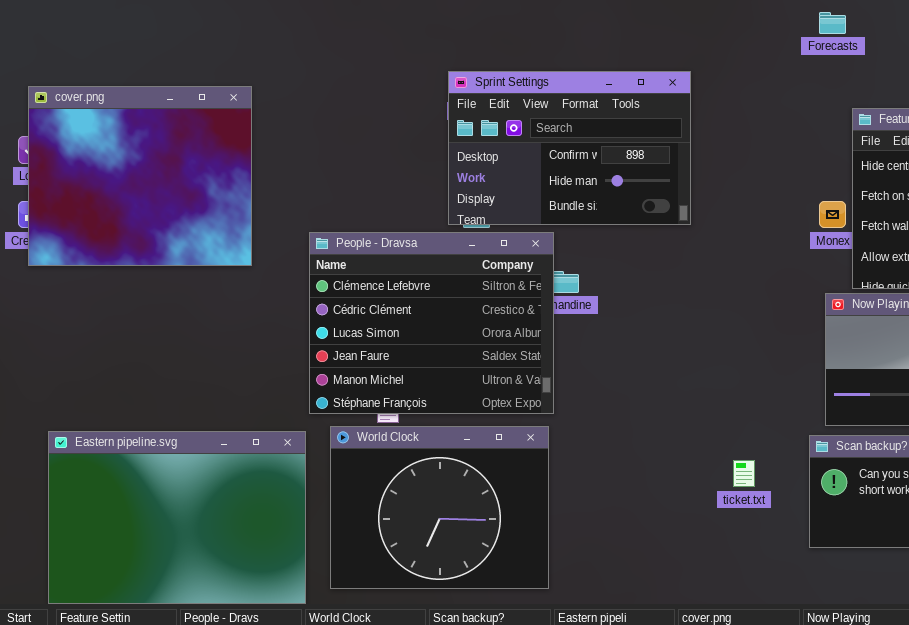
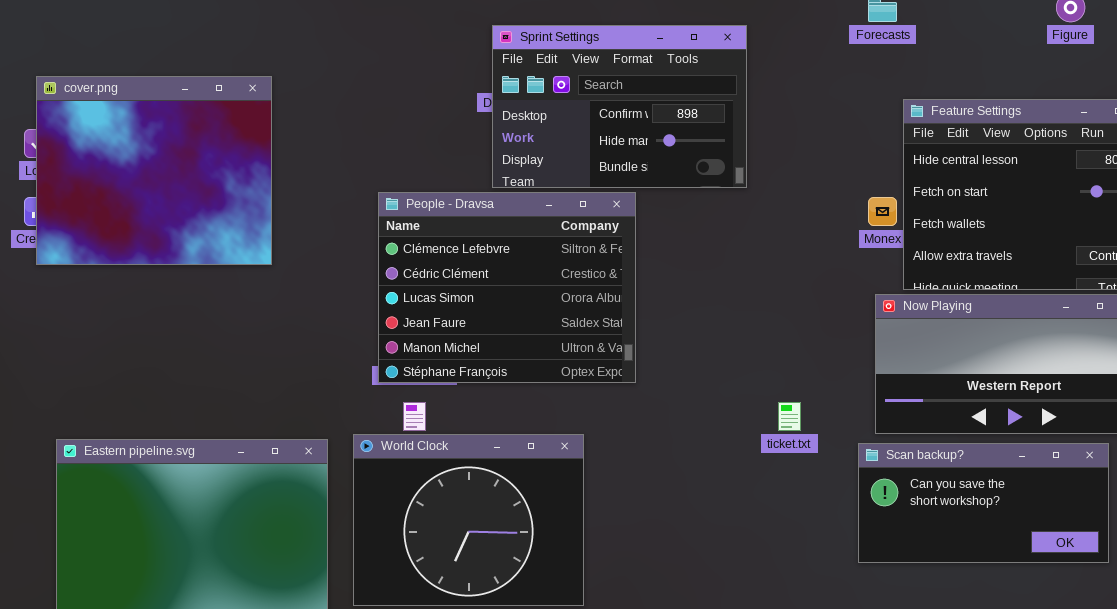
Sprint Settings: [448,71,691,225] -> [492,25,747,188], moved
People - Dravsa: [309,232,554,414] -> [378,192,636,383], moved
ticket.txt: [733,460,755,487] -> [778,402,801,431], moved

